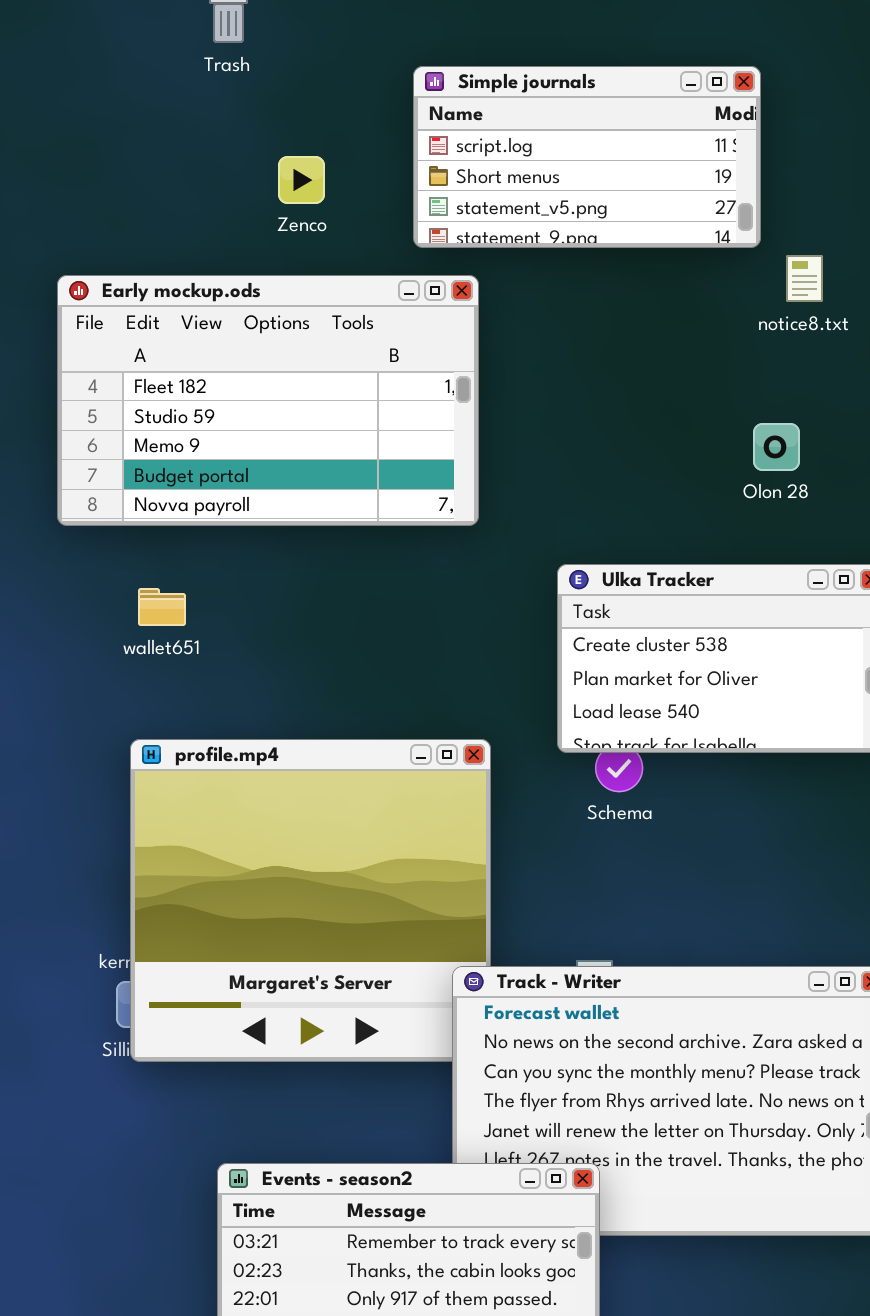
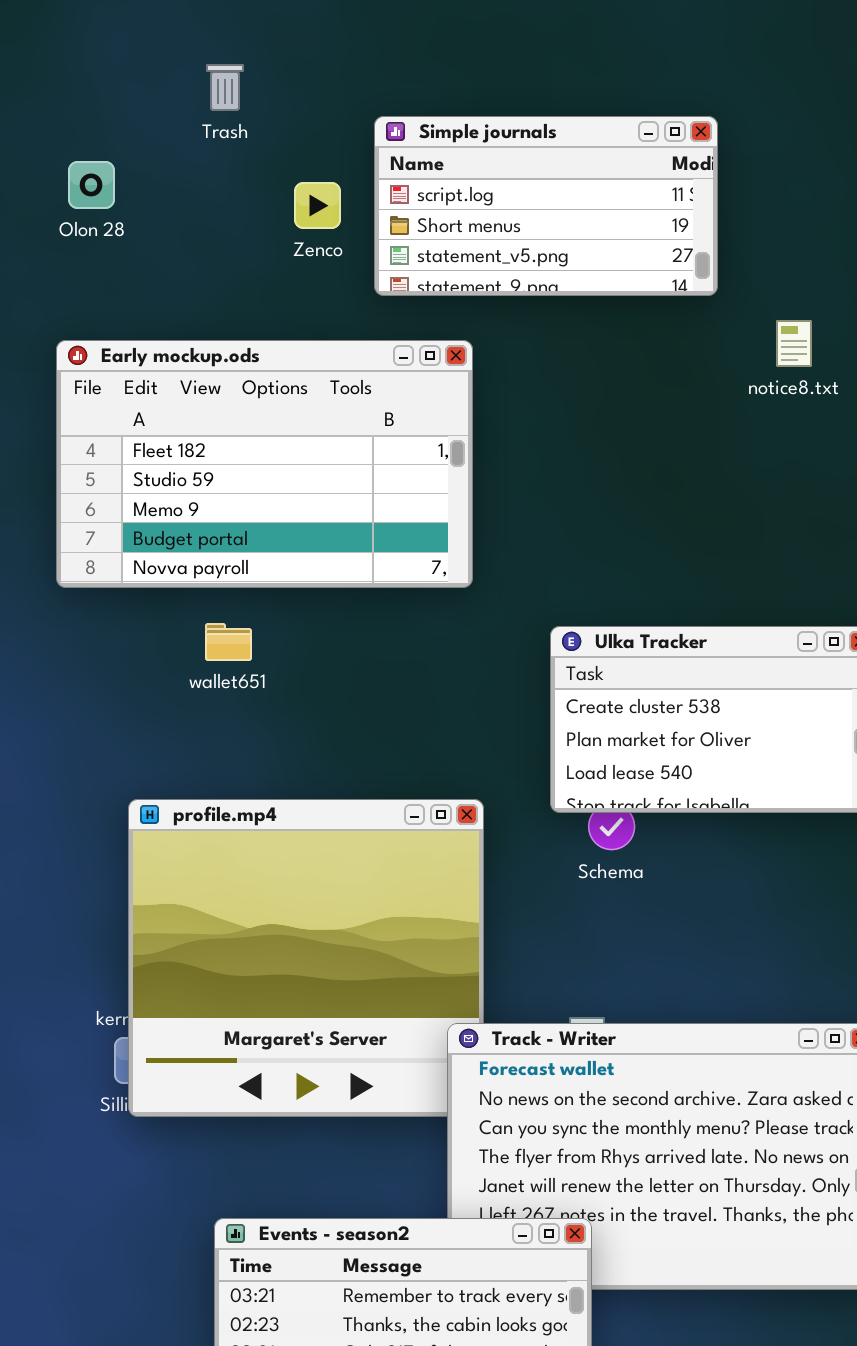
Simple journals: [413,66,761,248] -> [374,116,718,296], moved
Zenco: [278,156,325,204] -> [294,182,341,229], moved
Olon 28: [753,423,800,471] -> [68,161,115,209], moved
wallet651: [138,588,186,626] -> [205,623,252,661], moved

